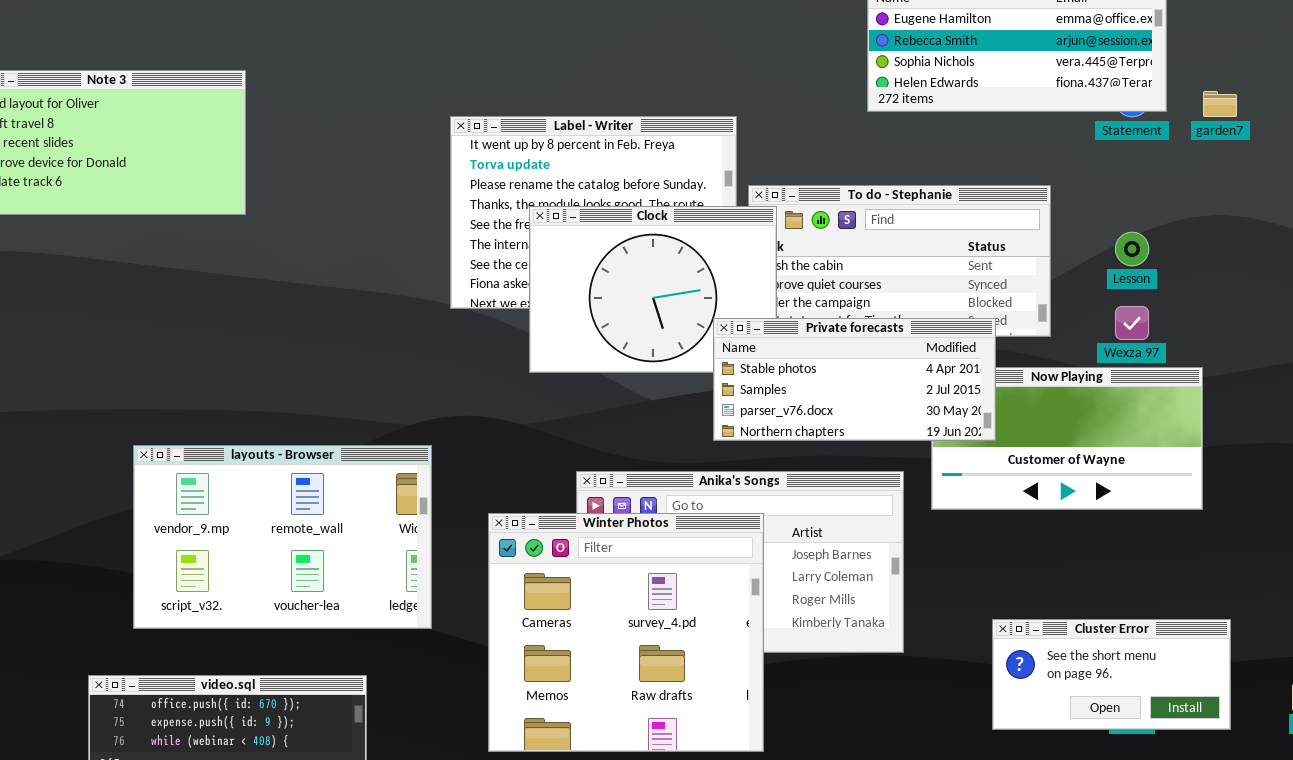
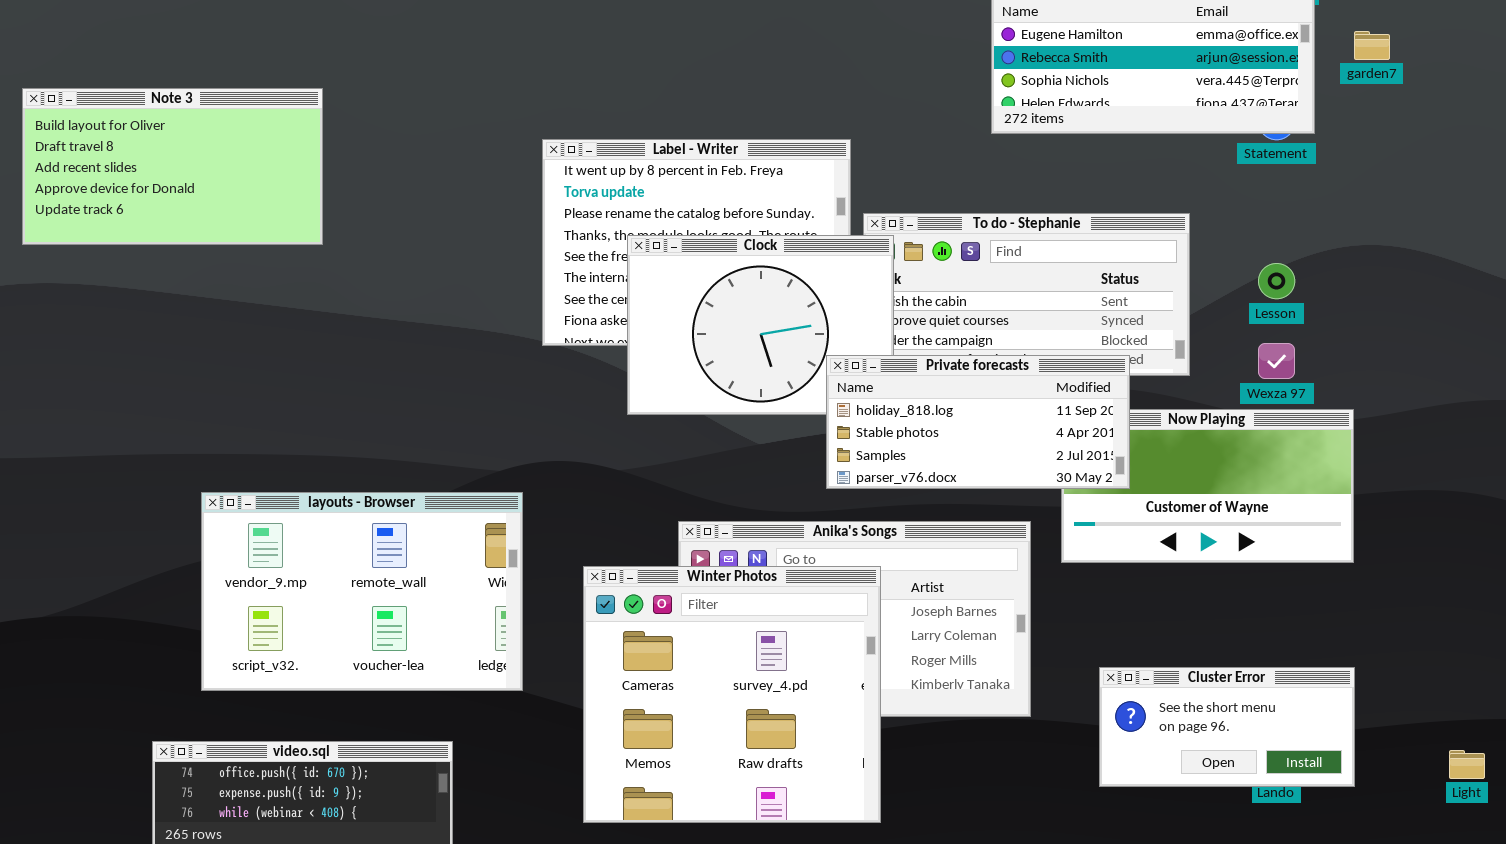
garden7: [1203,91,1237,117] -> [1354,31,1390,60], moved
Private forecasts: [713,318,996,441] -> [826,355,1130,489], scrolled up 1 row
Cluster Error: [992,619,1231,730] -> [1099,667,1355,787], moved

